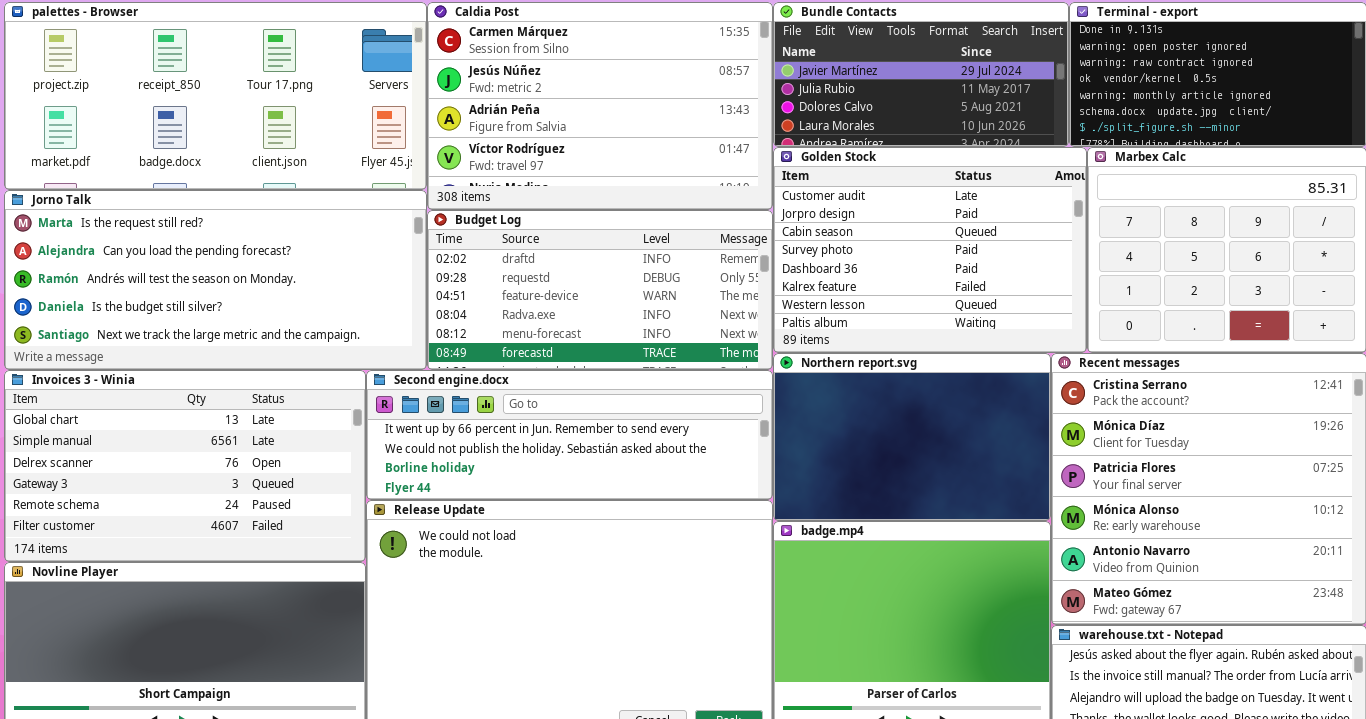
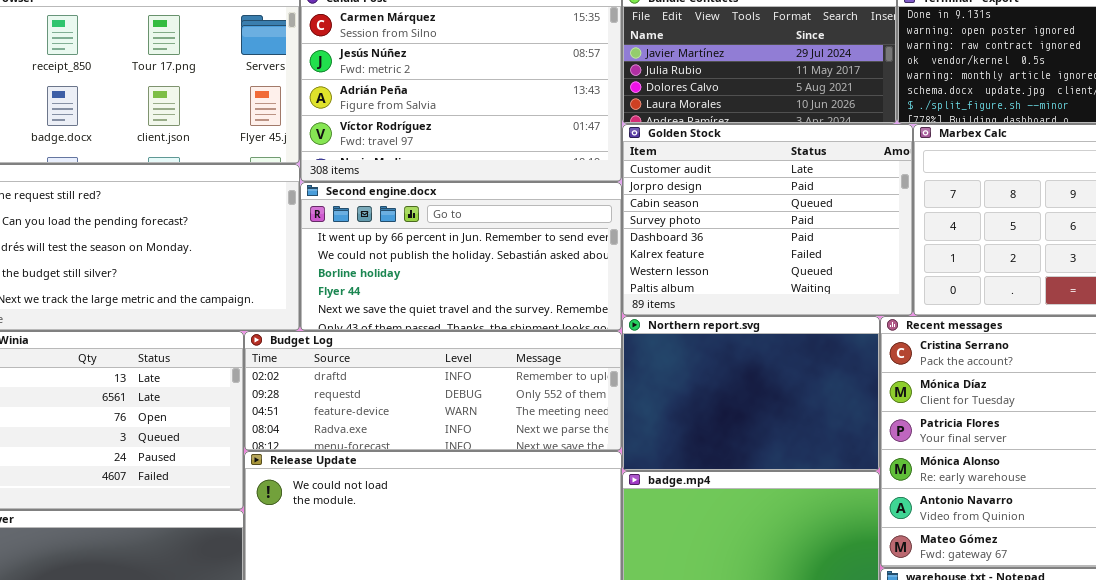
Budget Log: [427,210,773,370] -> [244,331,622,451], moved, resized
Second engine.docx: [366,370,773,500] -> [300,182,622,331], moved, resized

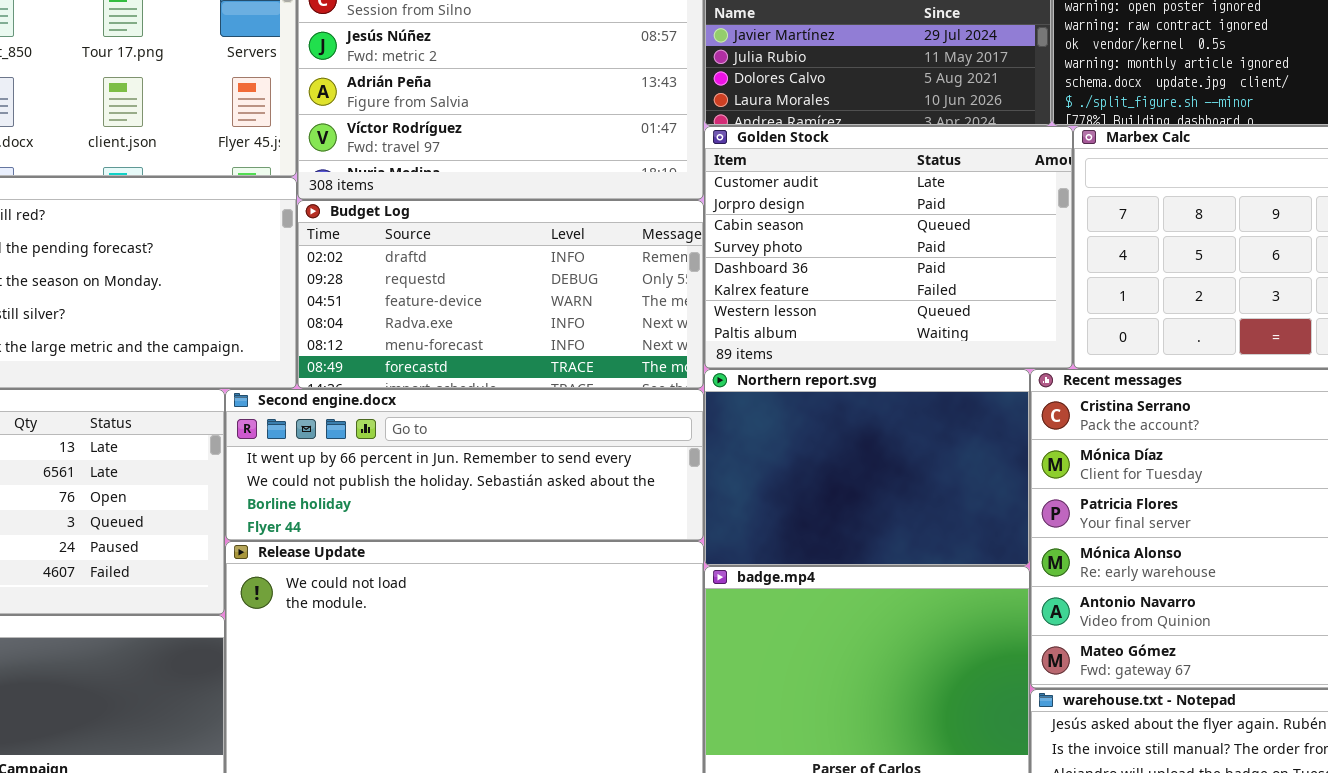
Second engine.docx: [300,182,622,331] -> [225,389,704,541], moved, resized
Budget Log: [244,331,622,451] -> [297,200,704,389], moved, resized

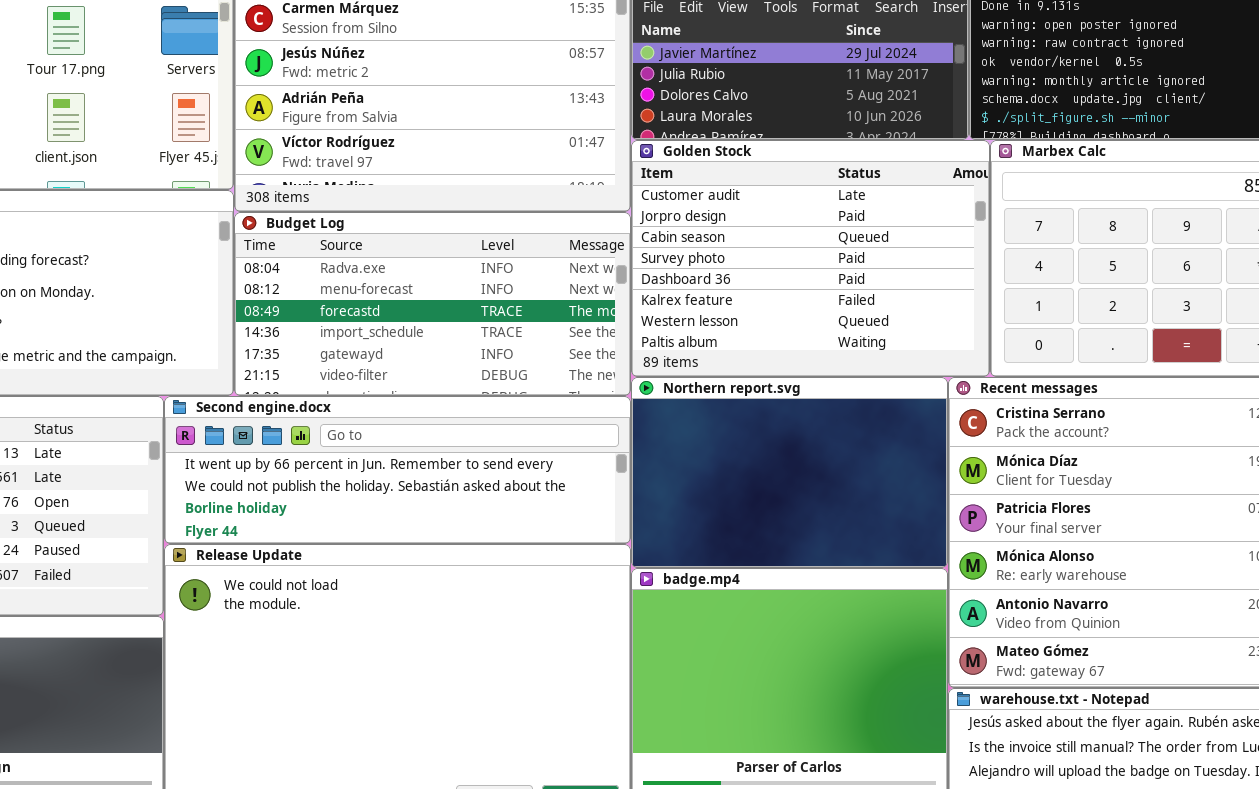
Budget Log: [297,200,704,389] -> [234,212,631,396], scrolled down 3 rows

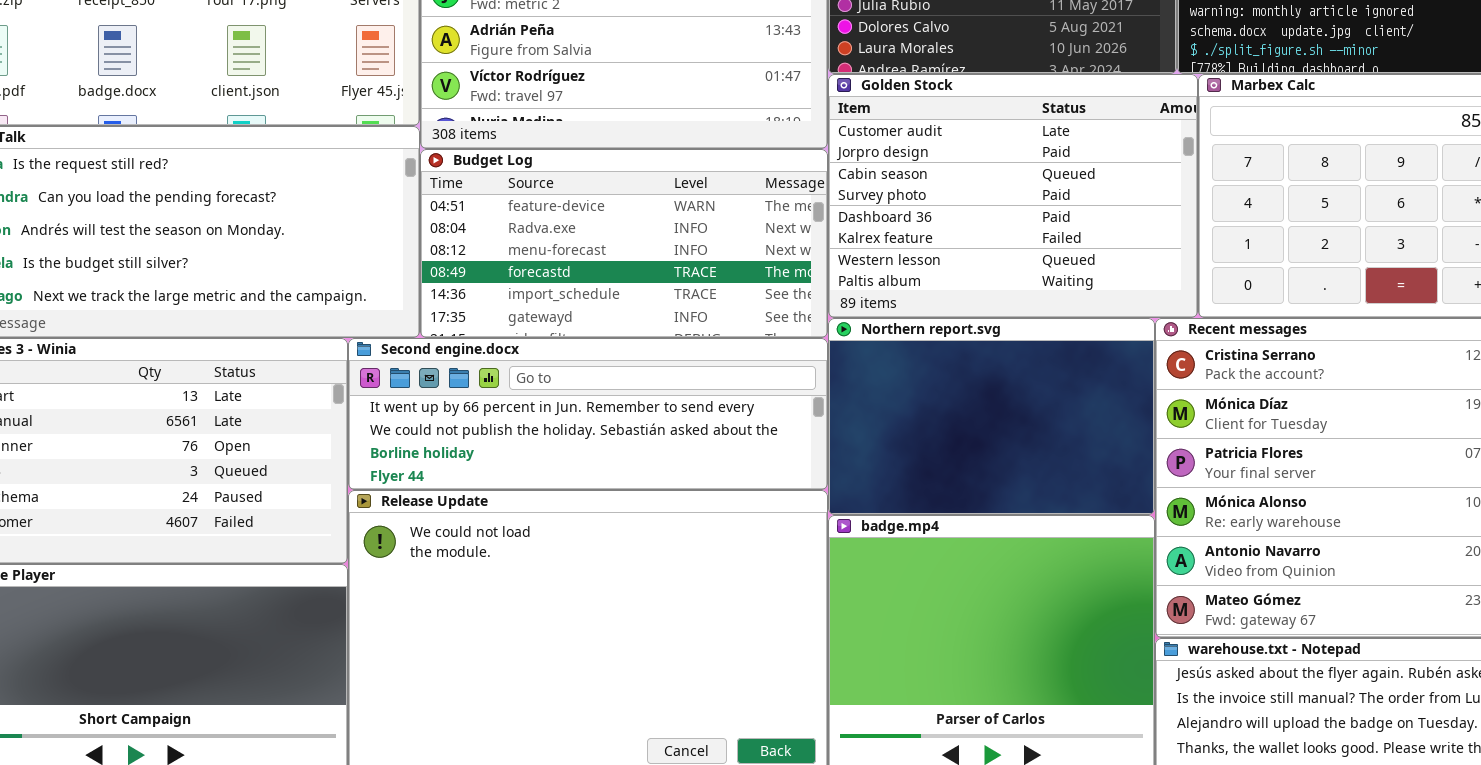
Budget Log: [234,212,631,396] -> [420,149,828,338], scrolled up 1 row

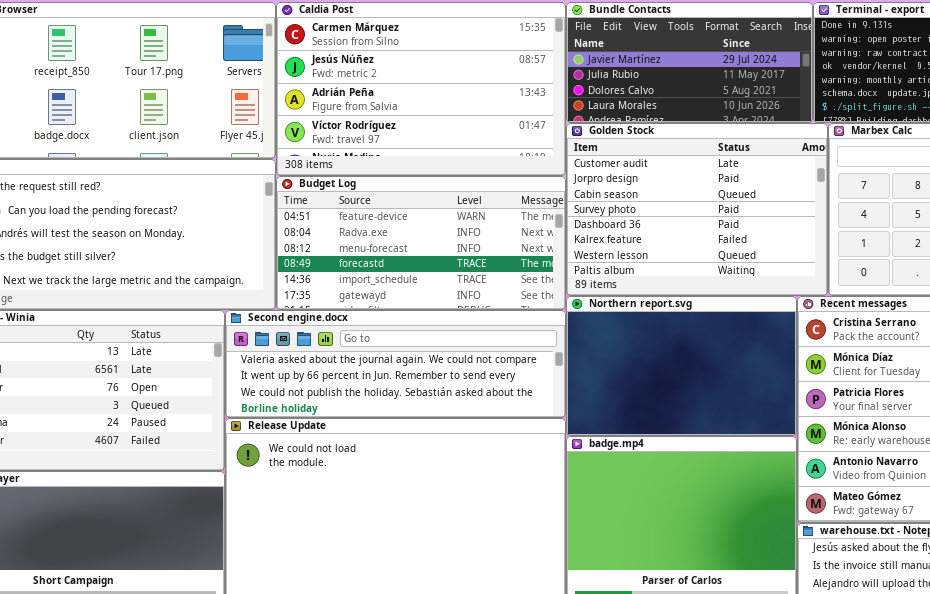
Second engine.docx: [348,338,828,490] -> [225,310,566,418], scrolled up 1 row

